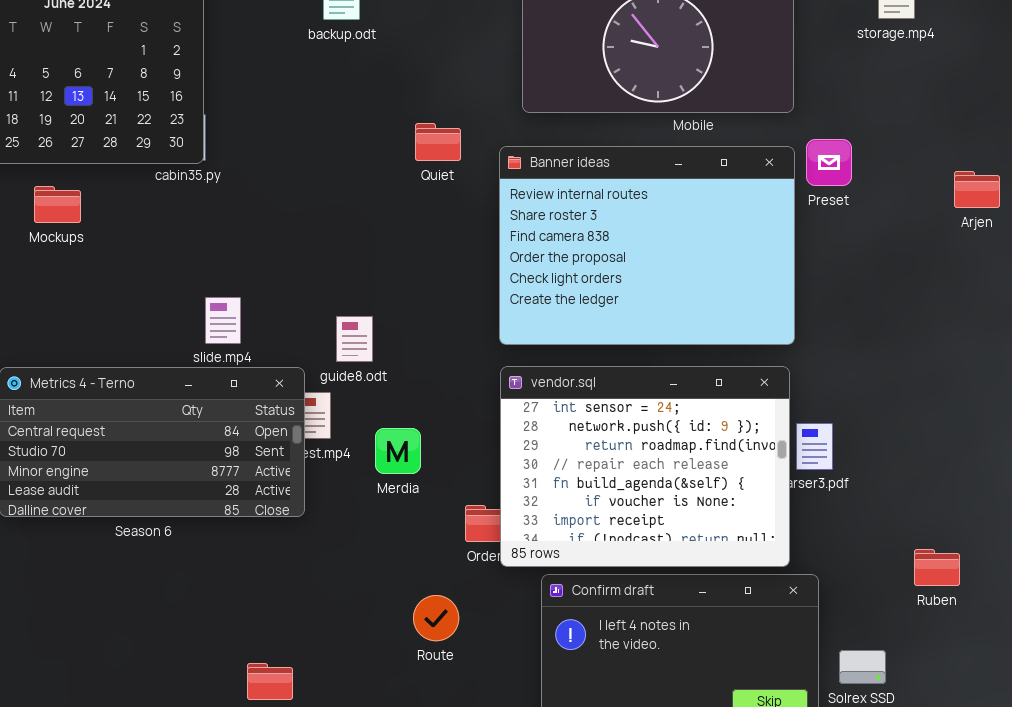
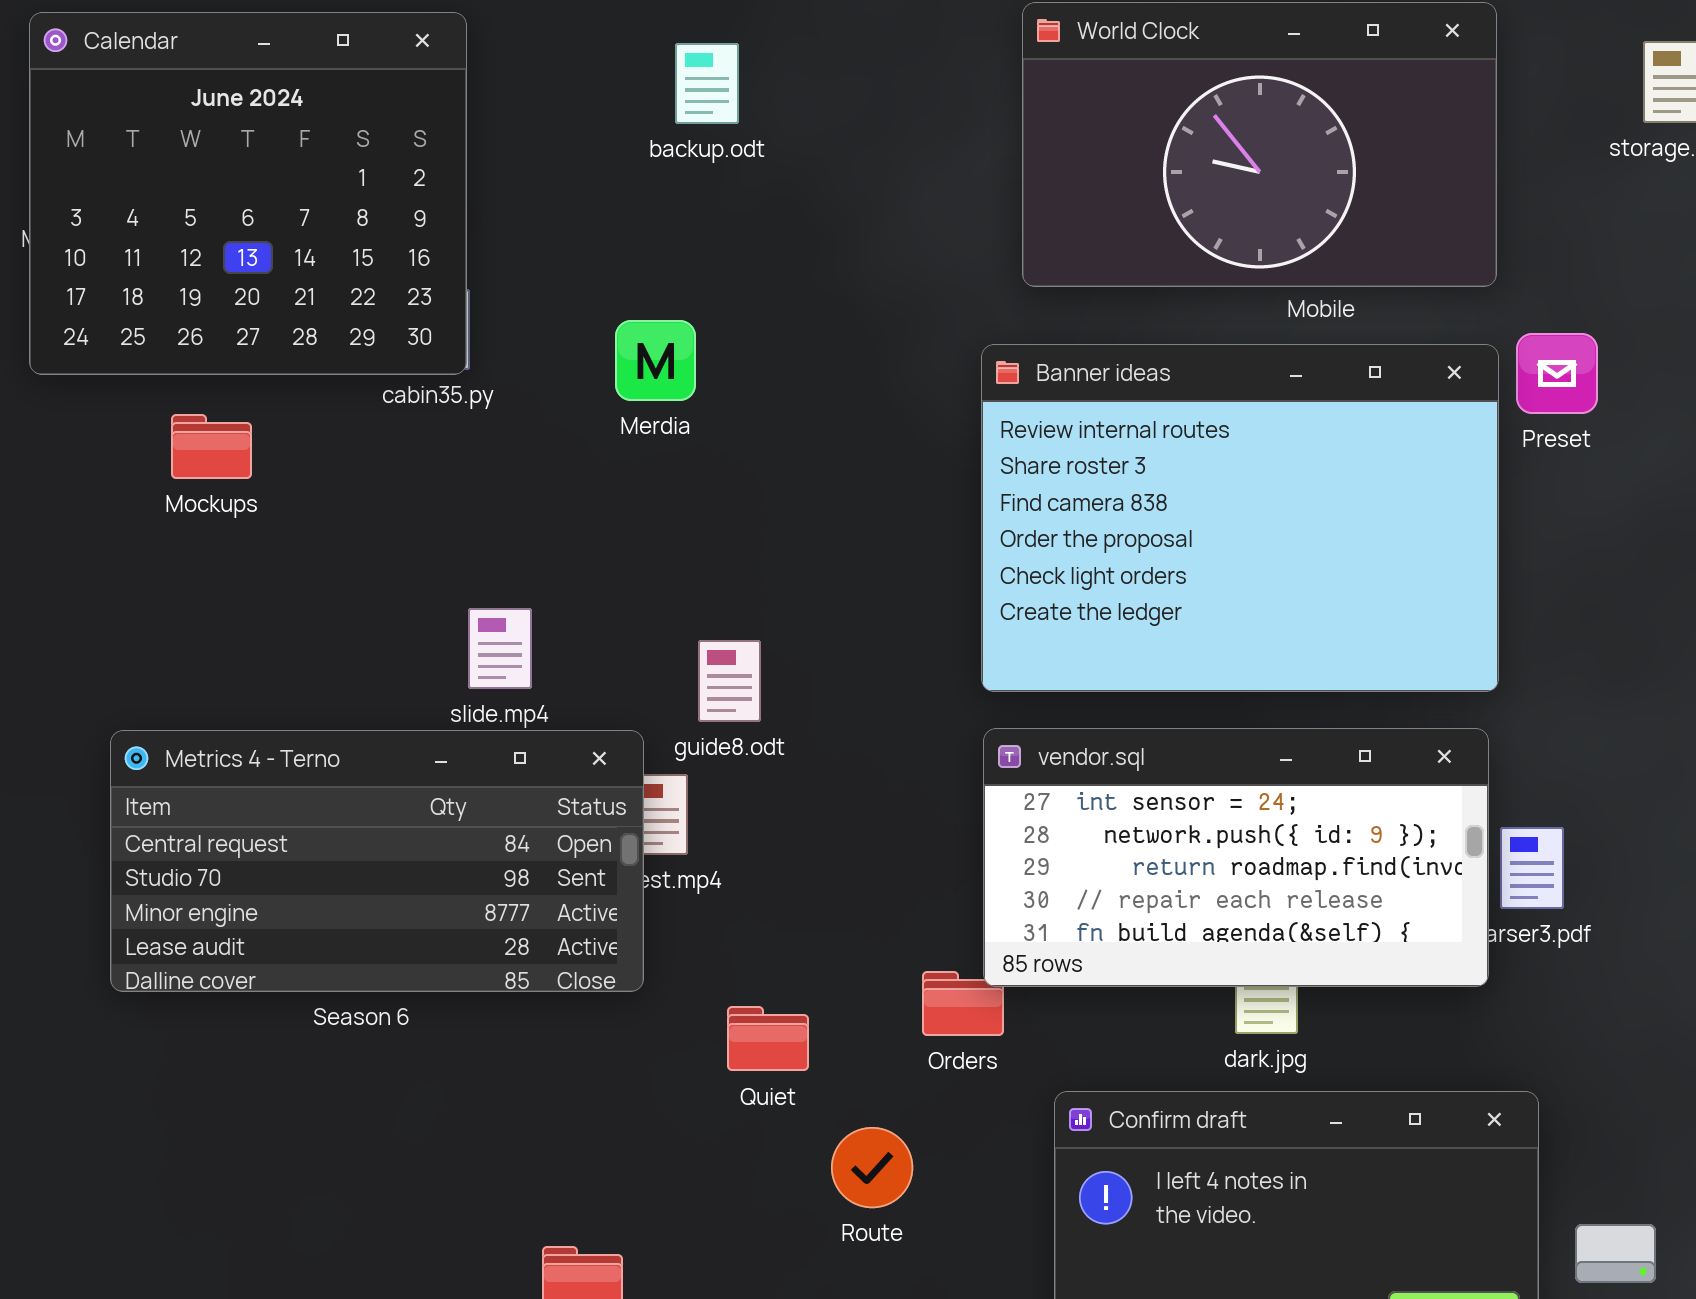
Quiet: [415,123,461,161] -> [727,1006,809,1071], moved
vendor.sql: [500,366,790,567] -> [983,728,1489,987], resized
Merdia: [375,428,421,474] -> [615,320,696,401], moved

